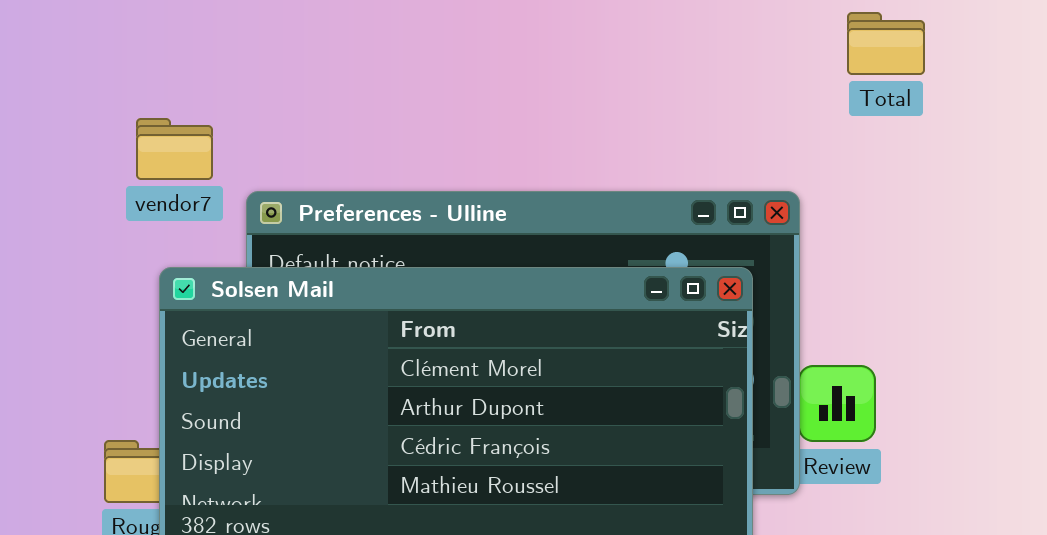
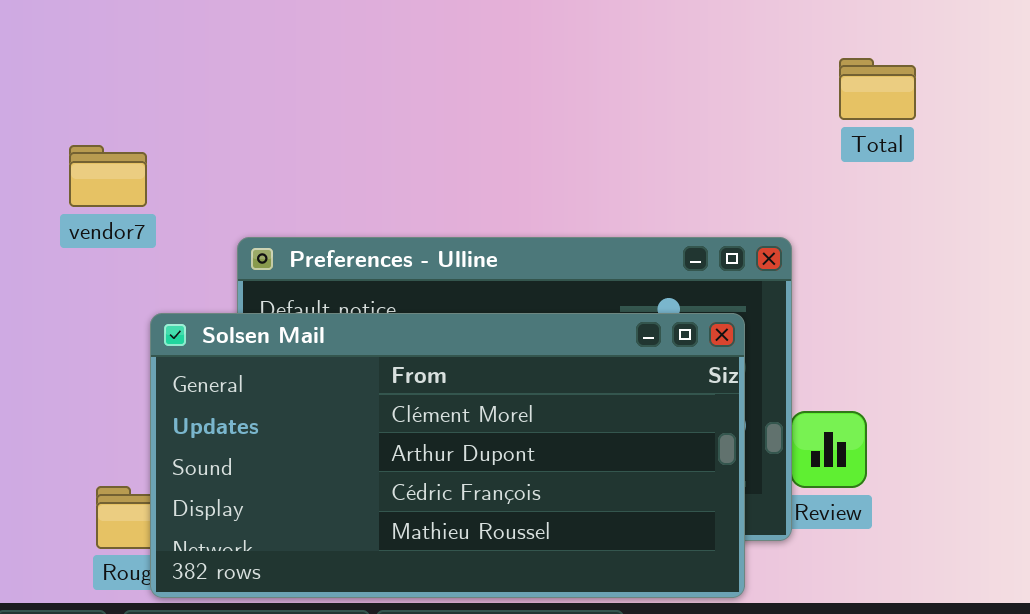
vendor7: [136,118,213,180] -> [69,145,147,207], moved

